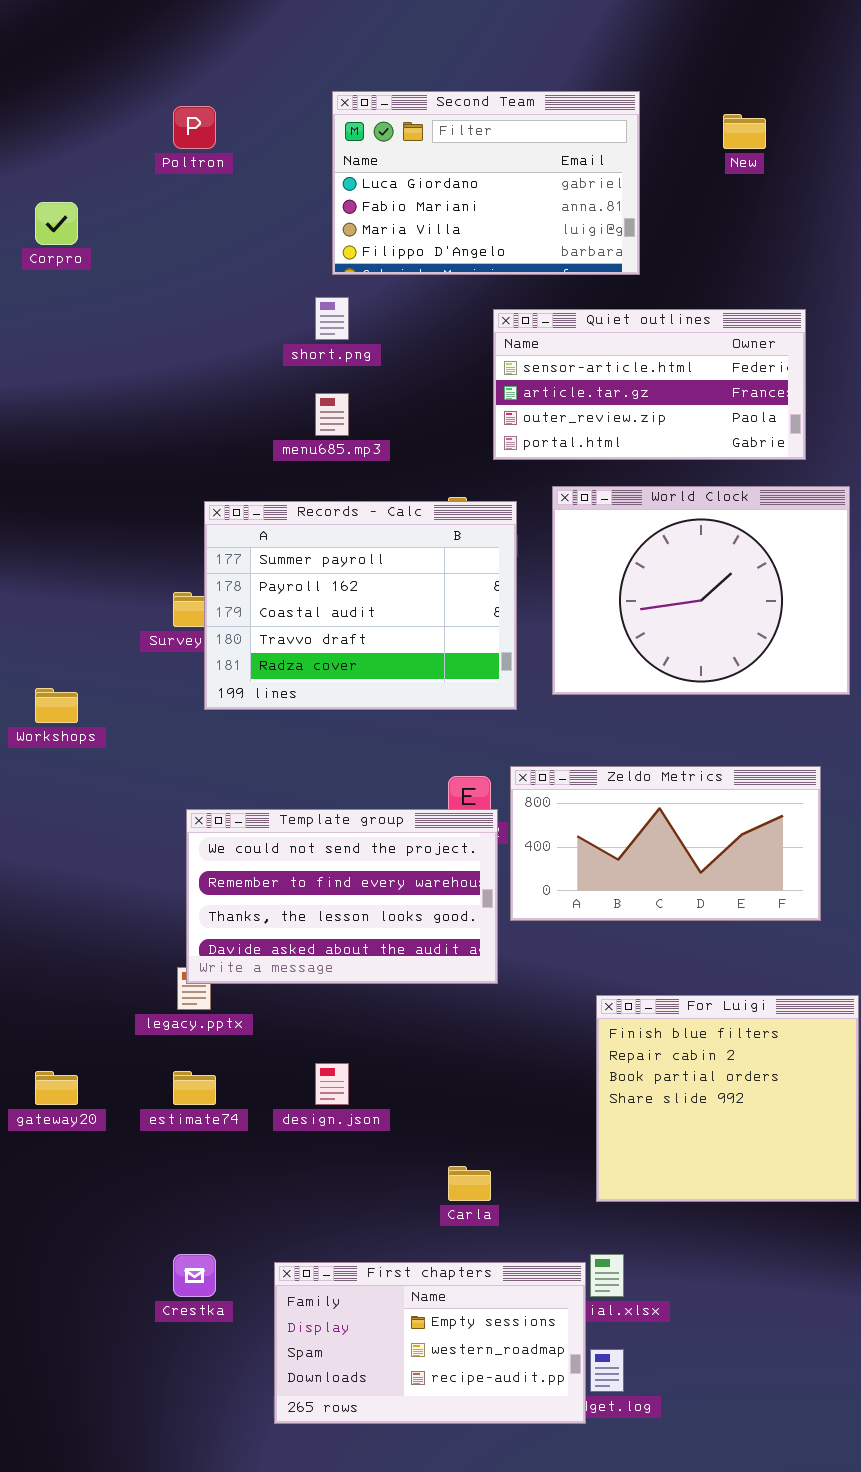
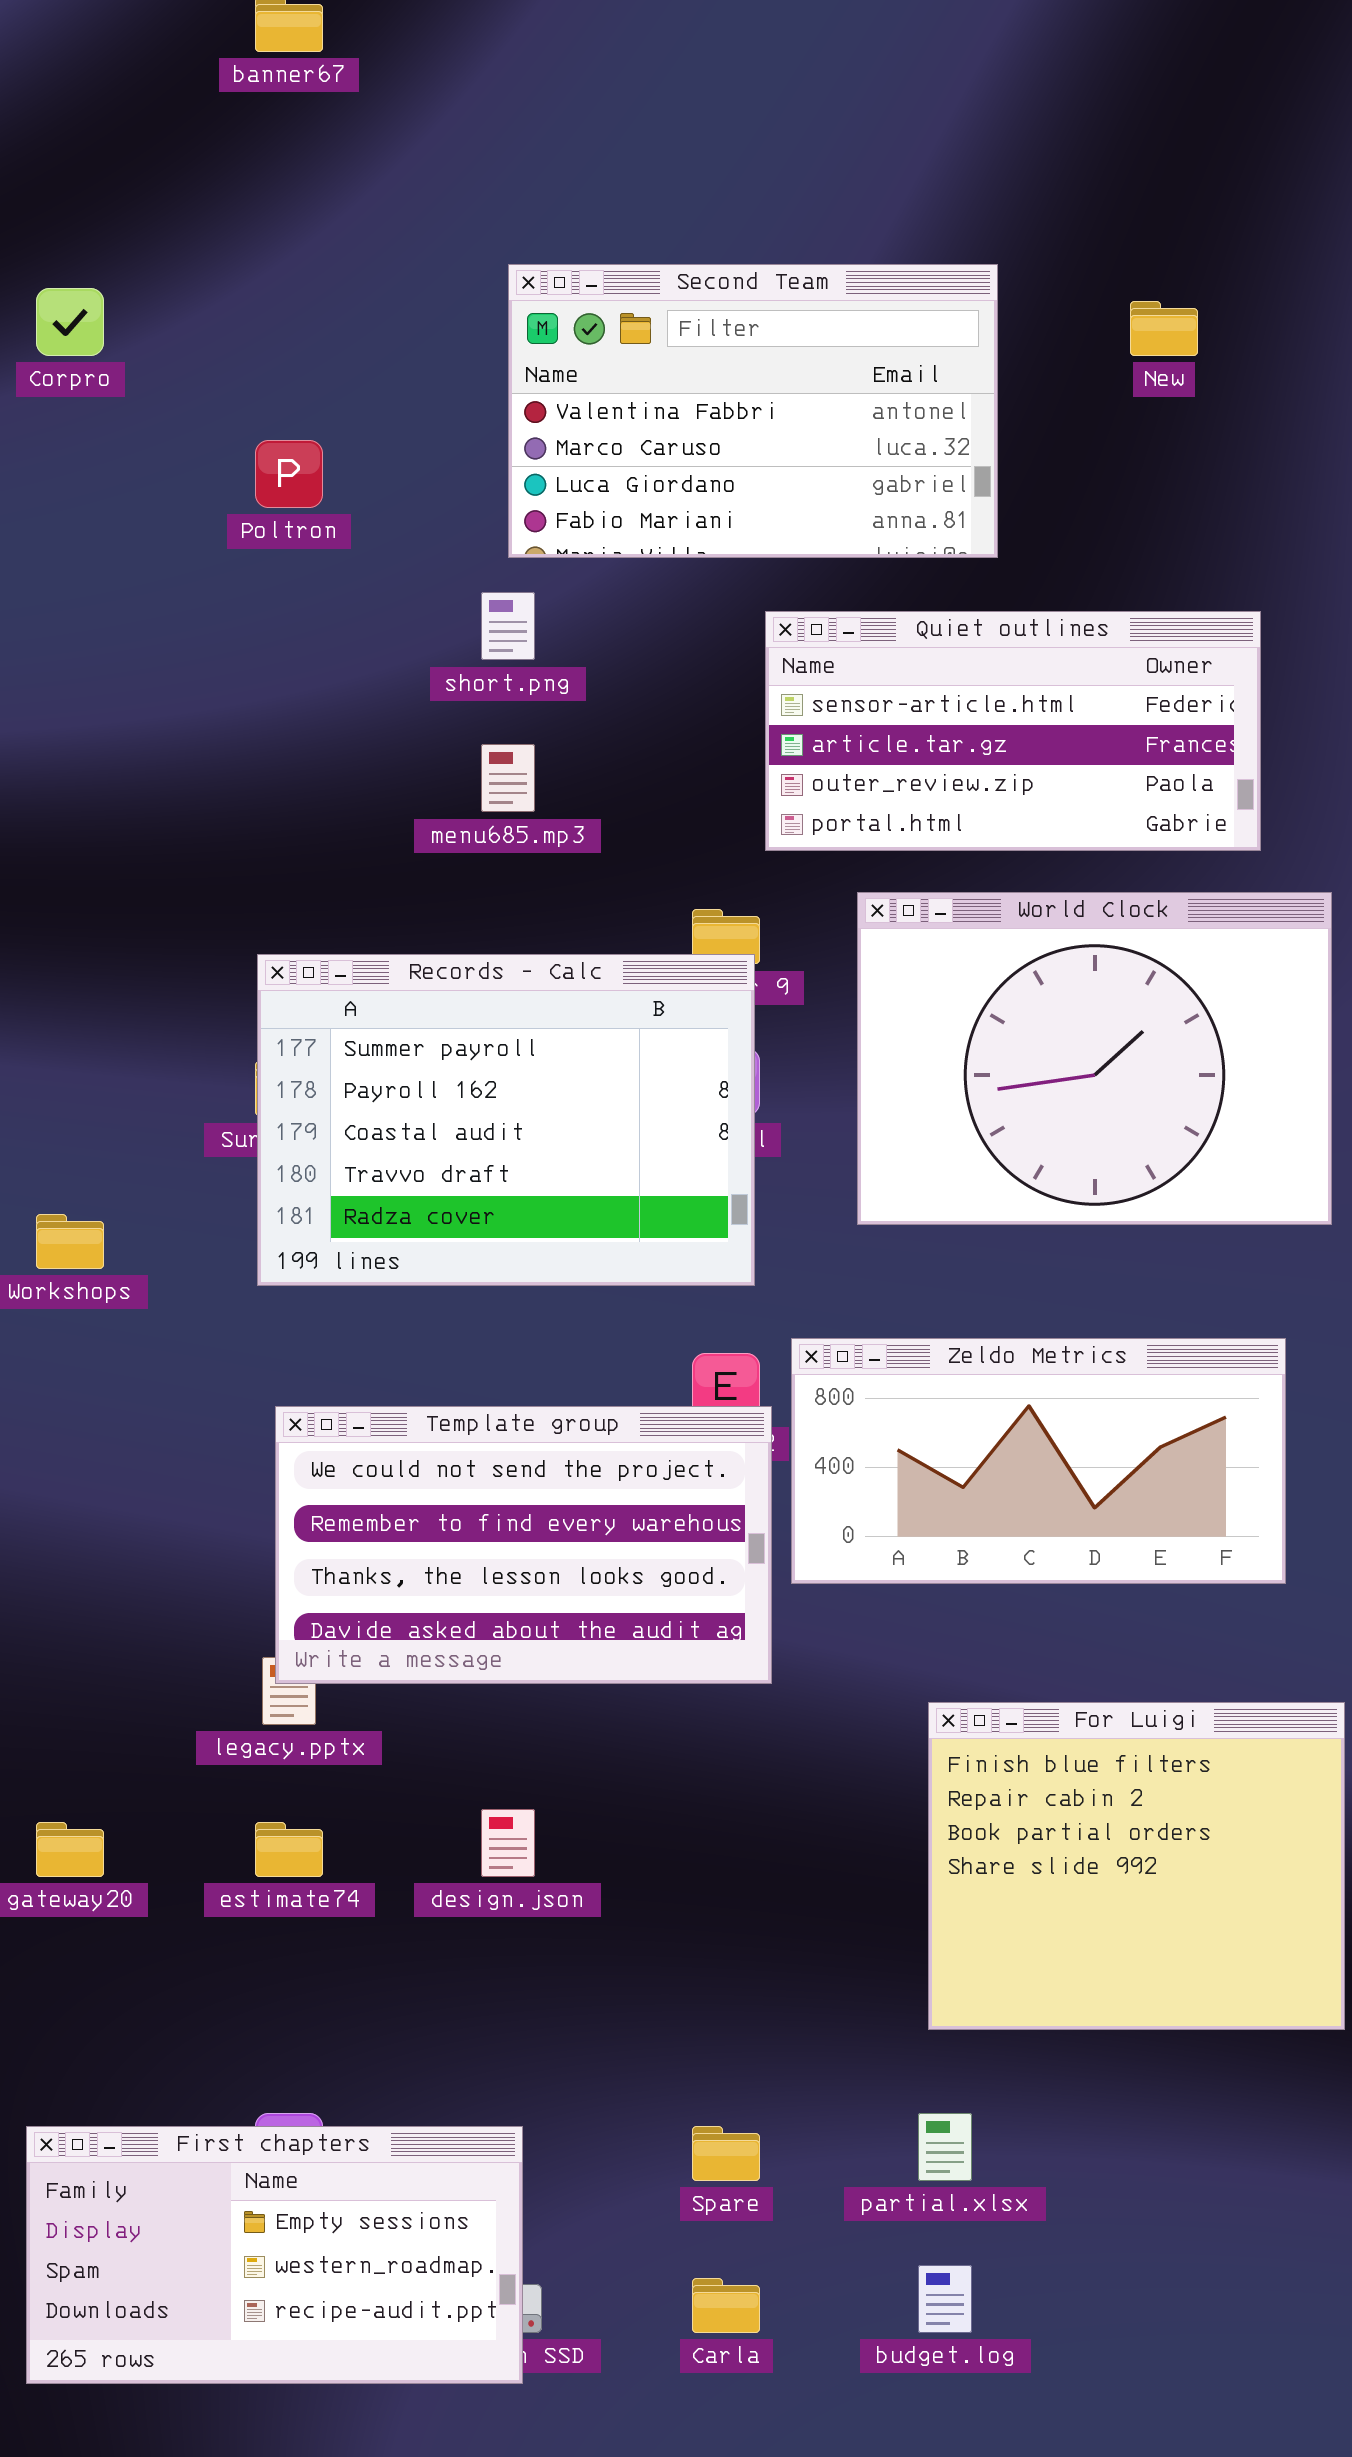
Second Team: [332,91,640,275] -> [508,264,998,558], scrolled up 2 rows
Poltron: [173,106,216,149] -> [255,440,323,508], moved
Corpro: [35,202,78,245] -> [36,288,104,356], moved
Records - Calc: [204,501,517,710] -> [257,954,755,1286], moved
Carla: [448,1166,491,1201] -> [692,2278,760,2333], moved
First chapters: [274,1262,586,1424] -> [26,2126,523,2384], moved

